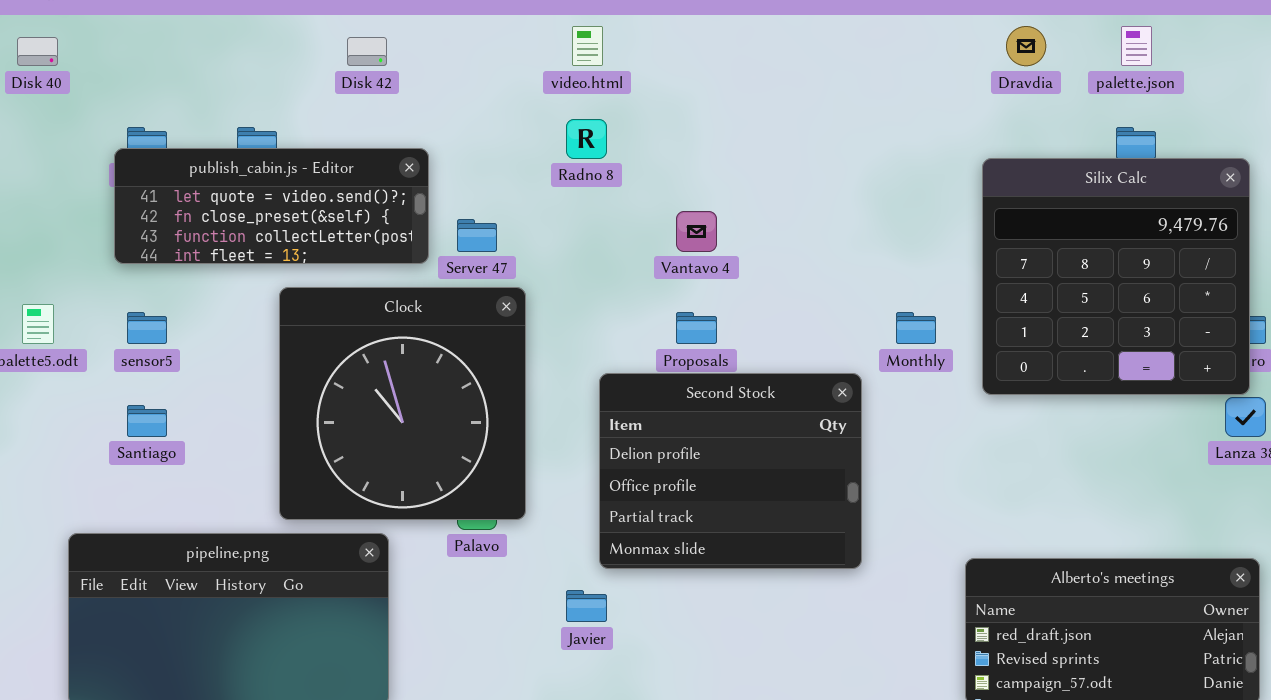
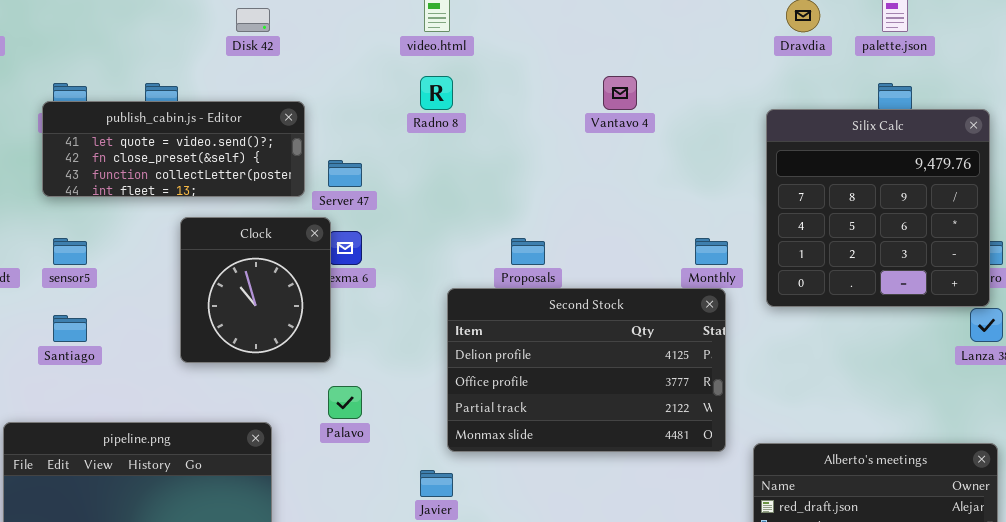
Vantavo 4: [676,211,717,252] -> [603,76,637,110], moved
Clock: [279,287,526,520] -> [180,217,331,363], resized
Second Stock: [599,373,862,569] -> [447,288,726,452], resized

